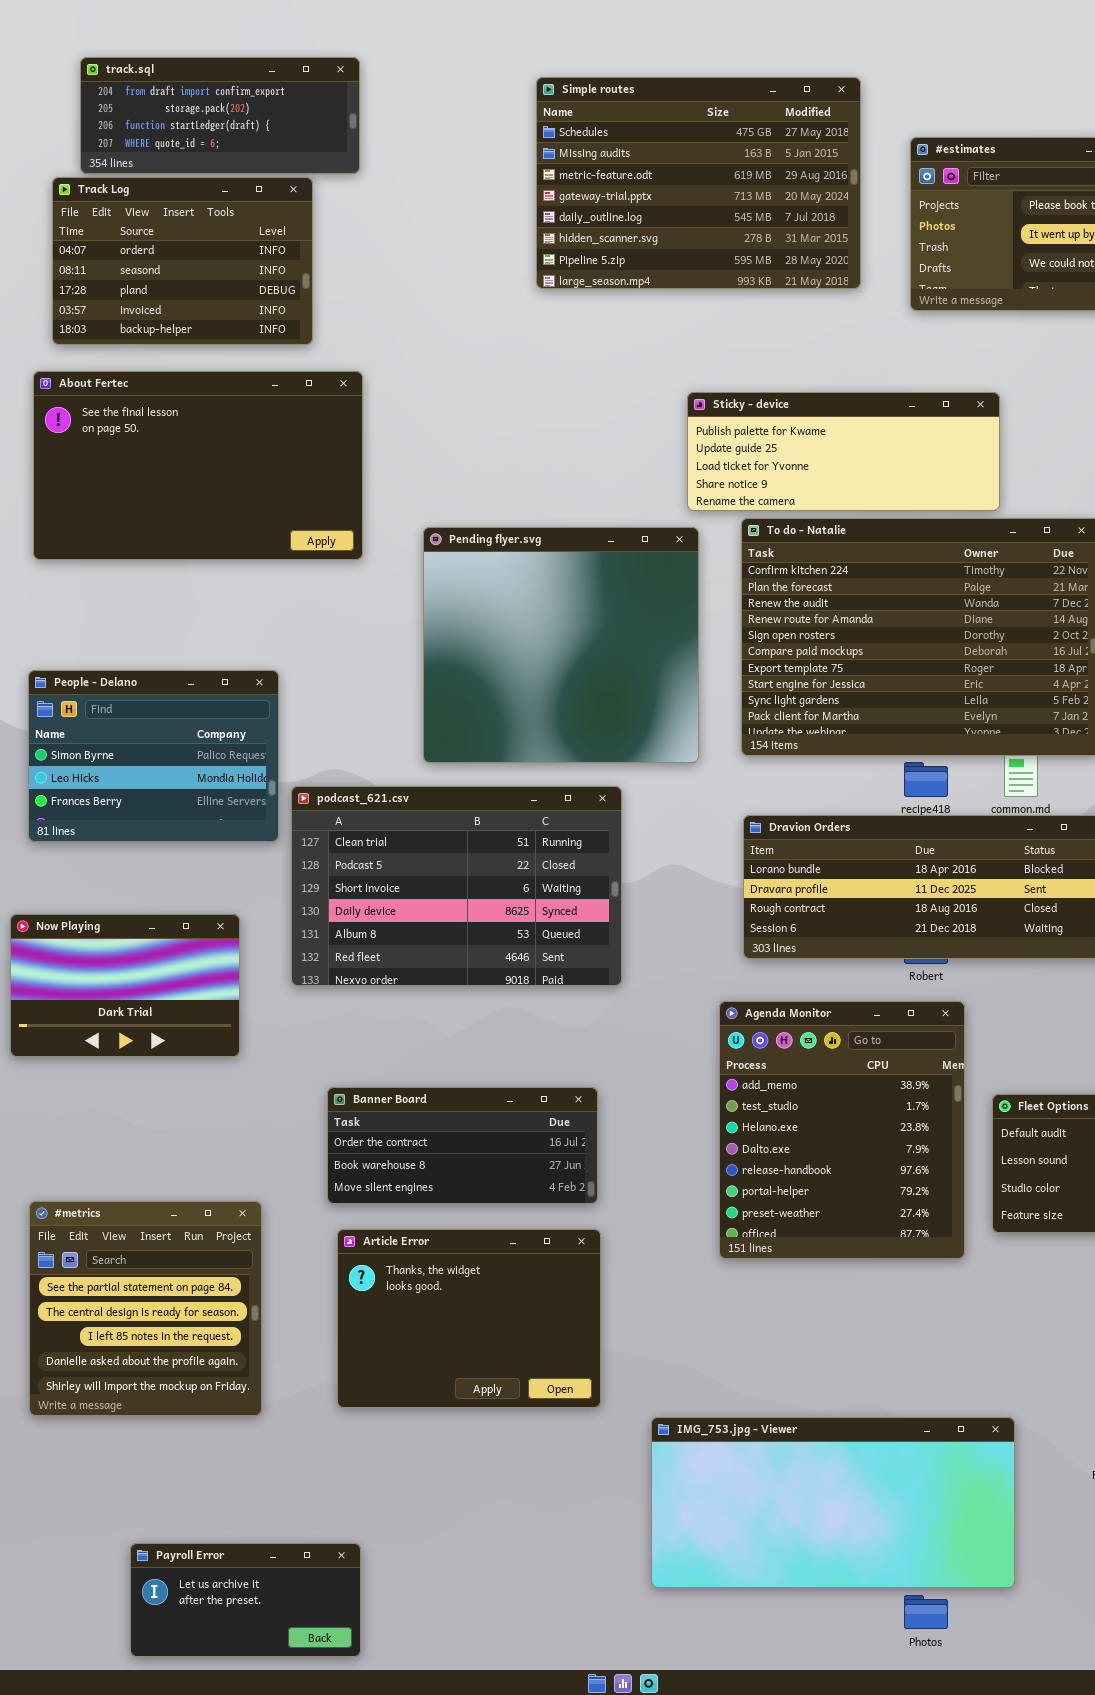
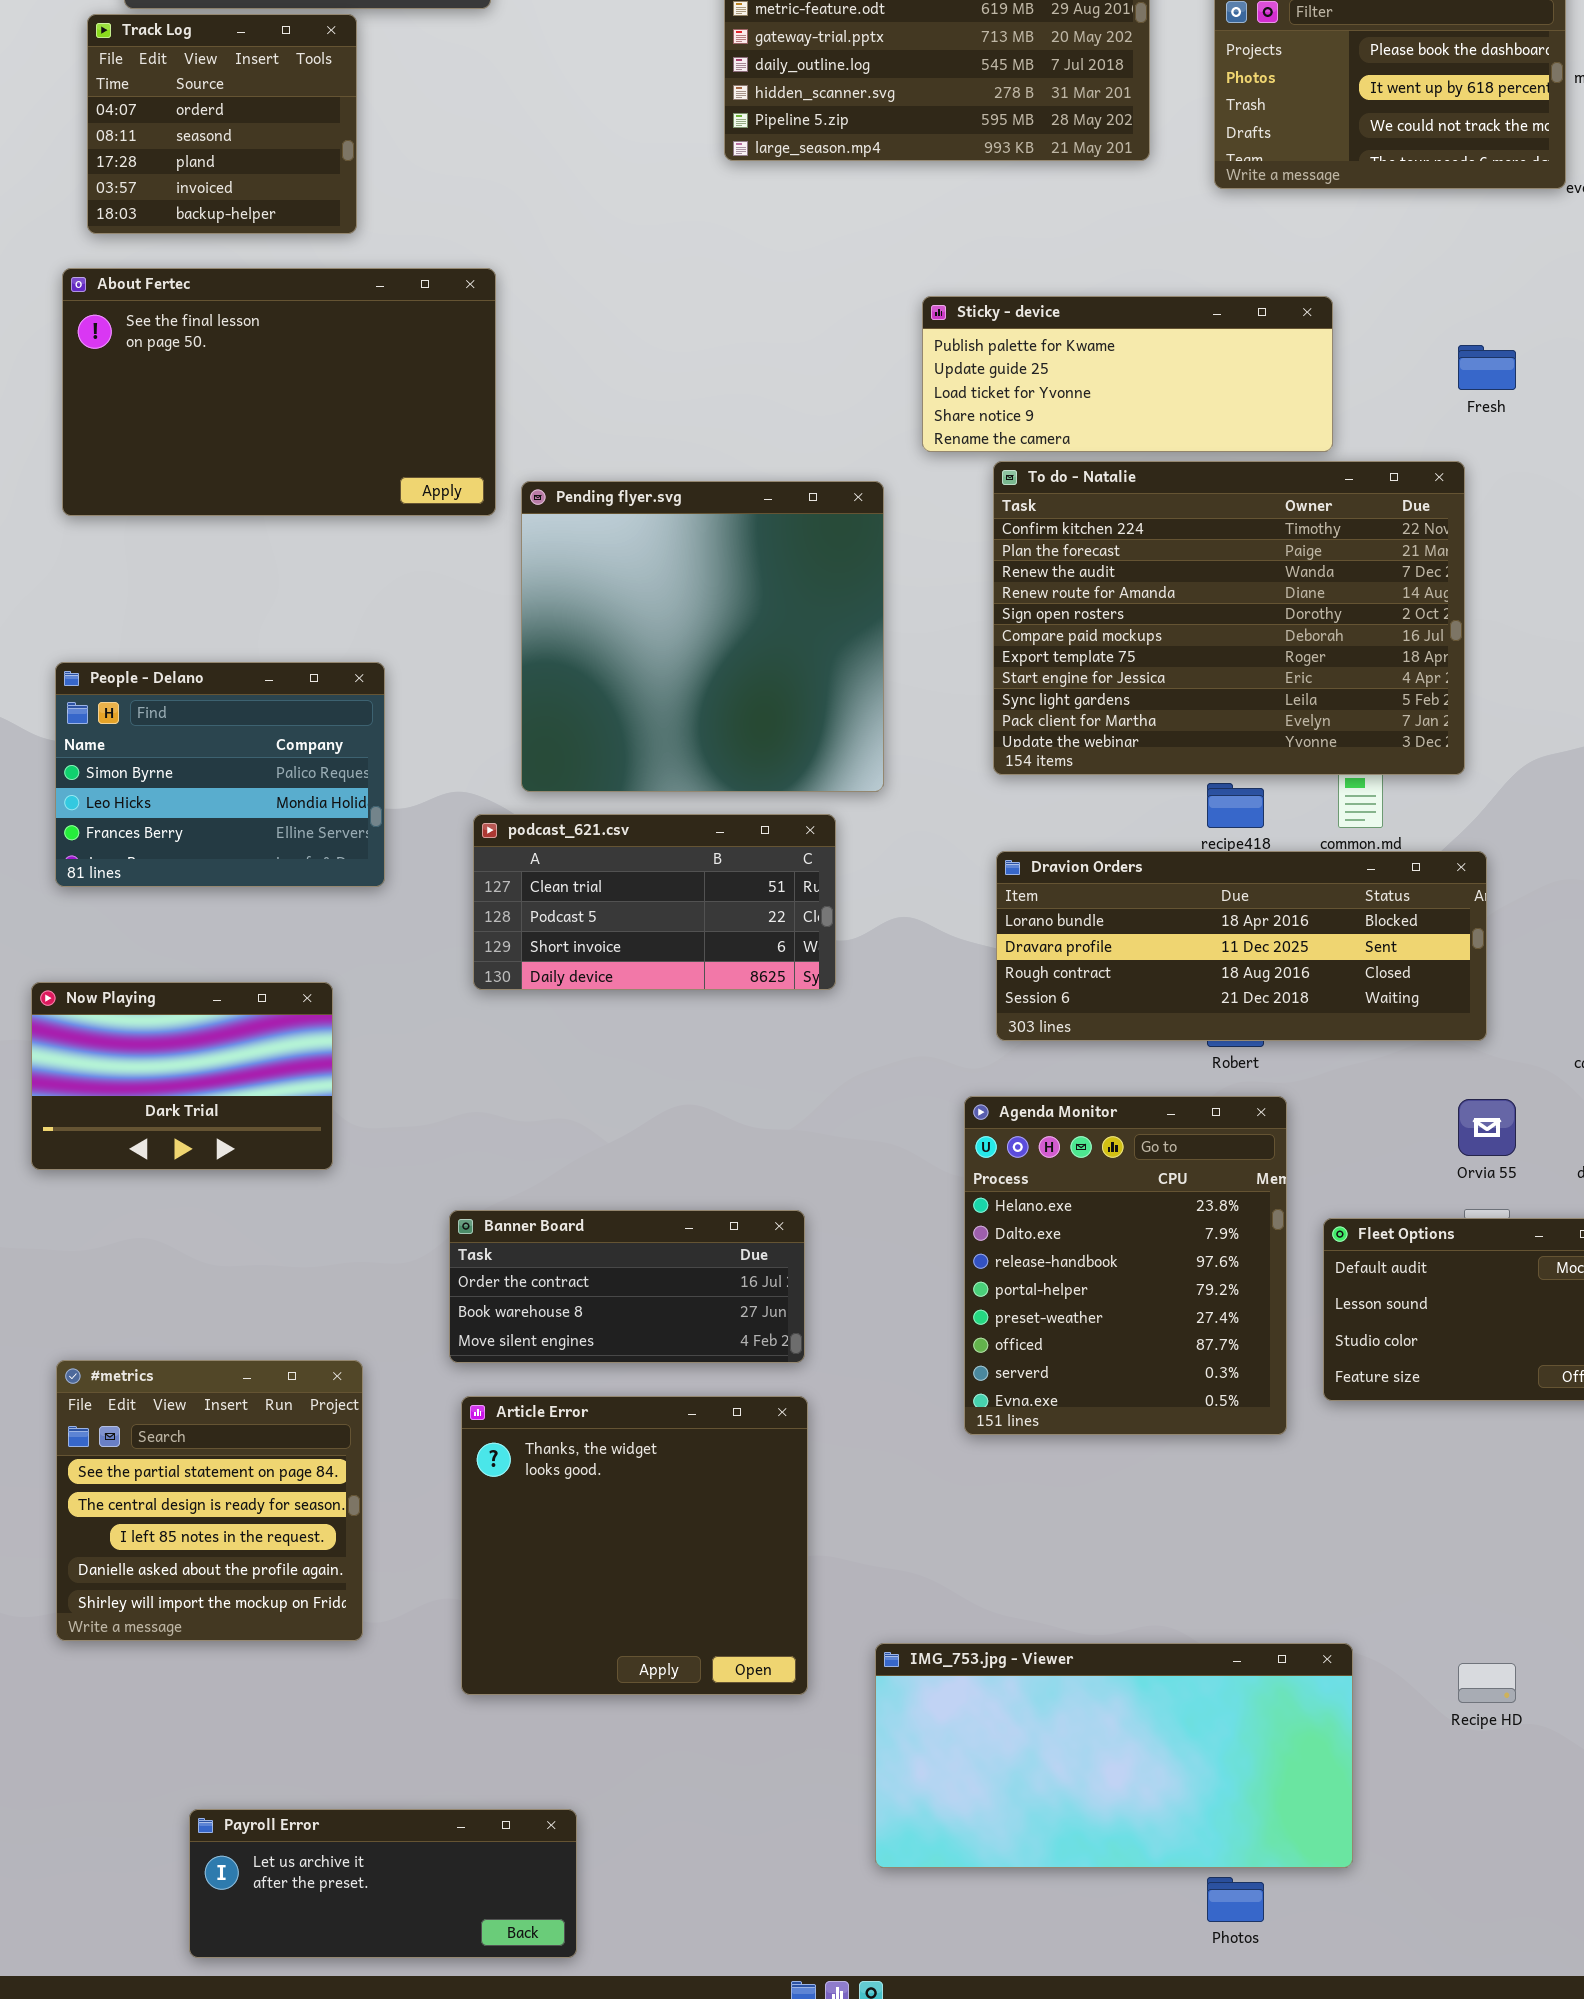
Track Log: [52,177,313,345] -> [87,14,357,234], resized
Pending flyer.svg: [423,527,699,763] -> [521,481,884,792], moved
podcast_621.csv: [291,786,622,986] -> [473,814,836,990], resized
Agenda Monitor: [719,1001,965,1259] -> [964,1096,1287,1435], scrolled down 2 rows
Article Error: [337,1229,601,1408] -> [461,1396,808,1695], resized
Payroll Error: [130,1543,361,1657] -> [189,1809,577,1958], resized

